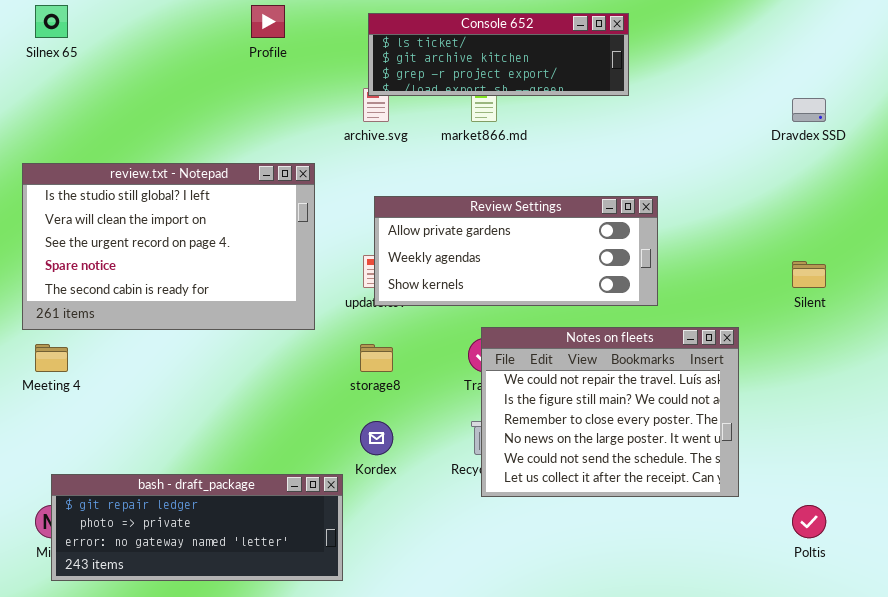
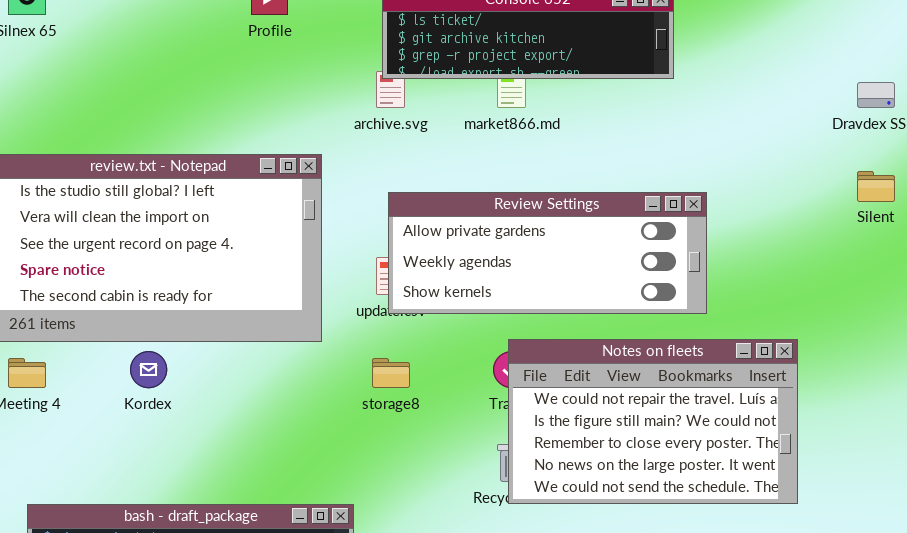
Silent: [792,261,826,288] -> [857,171,895,202], moved
Notes on fleets: [481,327,739,497] -> [508,339,798,504], resized
Kordex: [360,421,393,455] -> [130,351,167,388], moved

